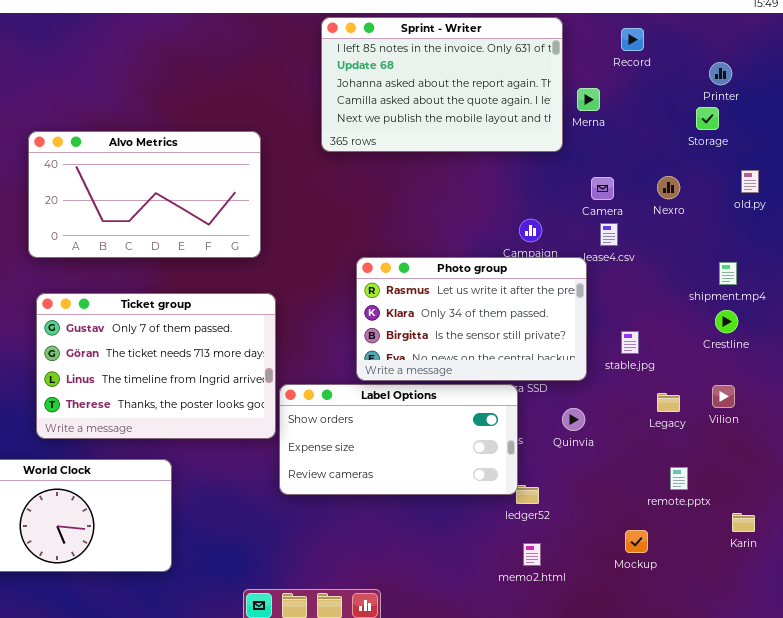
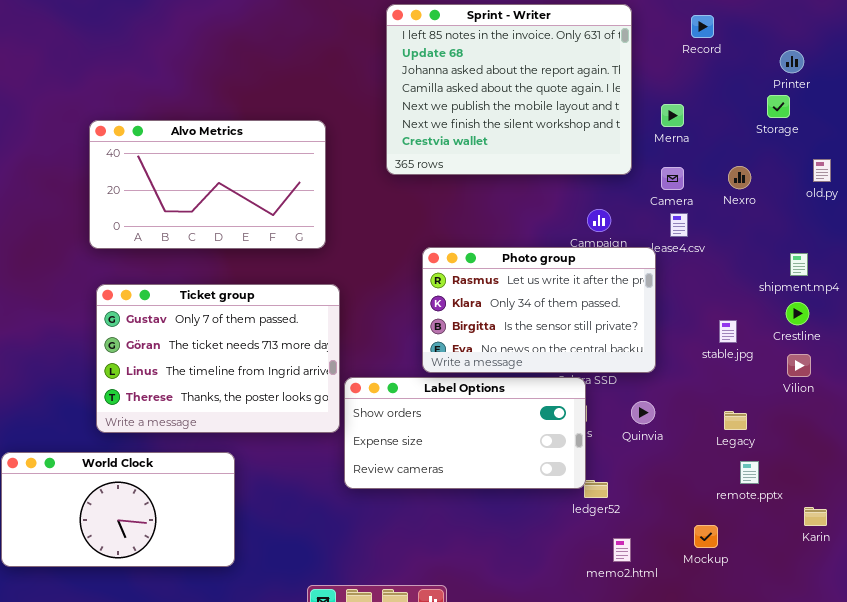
Sprint - Writer: [321,17,563,152] -> [386,4,632,175], resized
Merna: [577,88,600,111] -> [661,104,684,127], moved
stable.jpg: [621,331,639,354] -> [719,320,737,343], moved
Vilion: [712,385,735,408] -> [787,354,811,377], moved
Legacy: [657,393,680,412] -> [724,411,747,430], moved
memo2.html: [523,543,541,566] -> [613,538,631,562], moved

